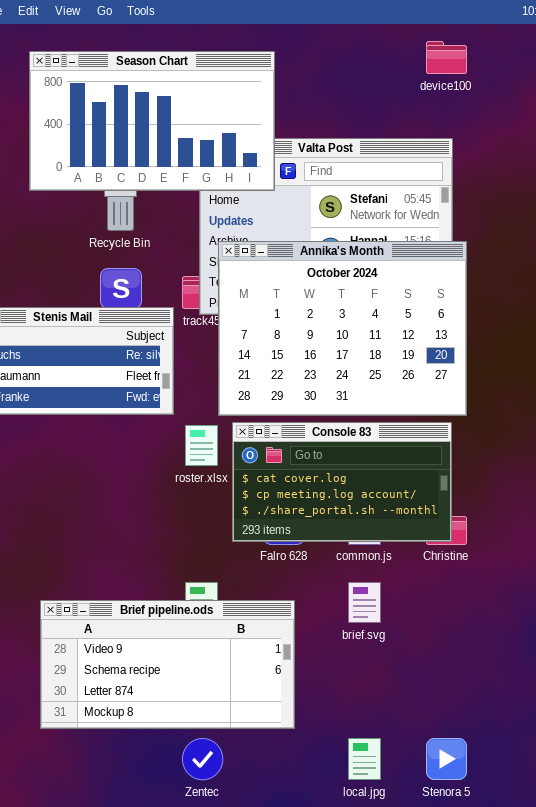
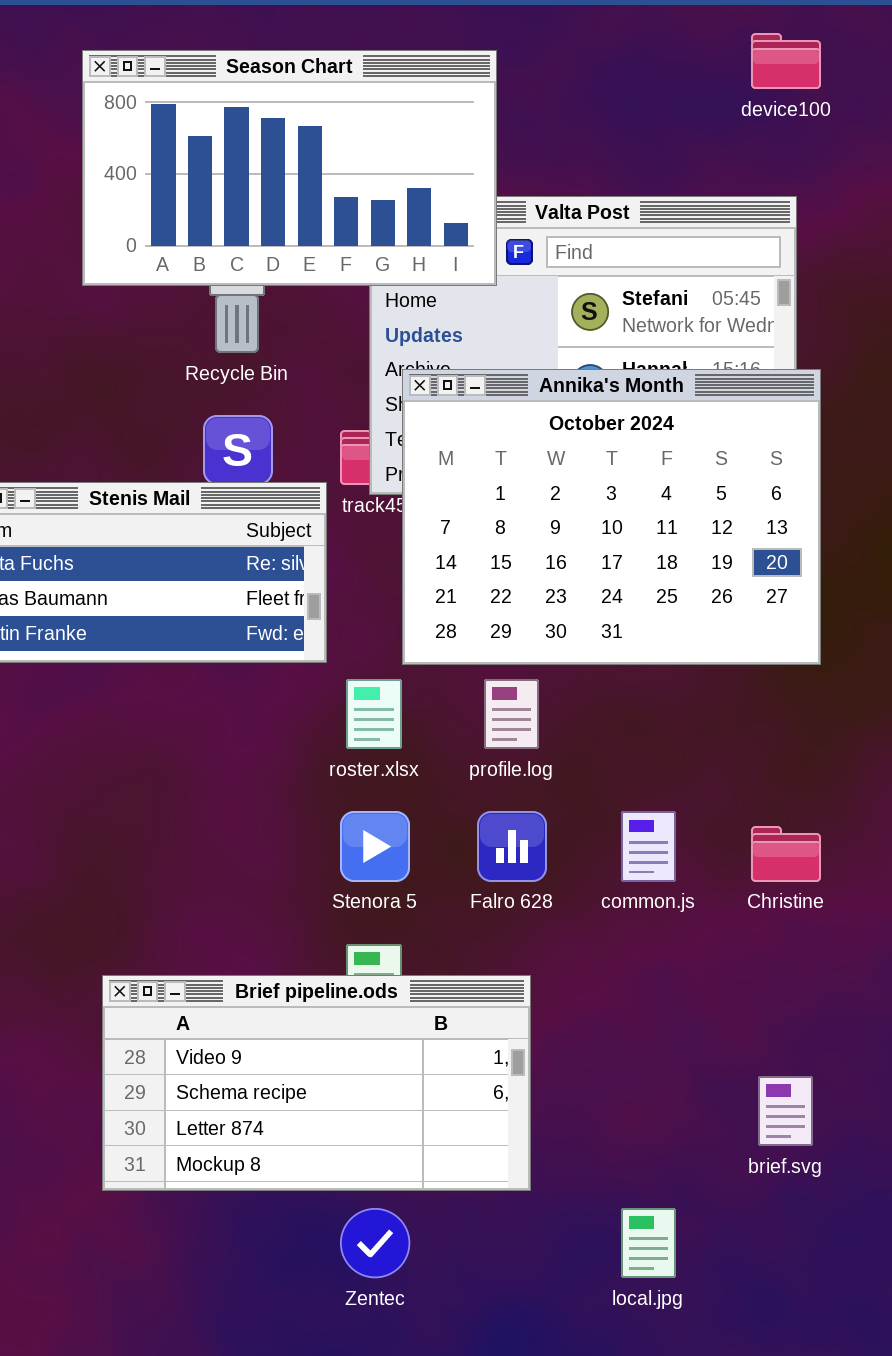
Console 83: [232,422,452,542] -> none, closed
brief.svg: [348,582,381,623] -> [758,1076,813,1146], moved
Stenora 5: [426,738,467,780] -> [340,811,410,882], moved

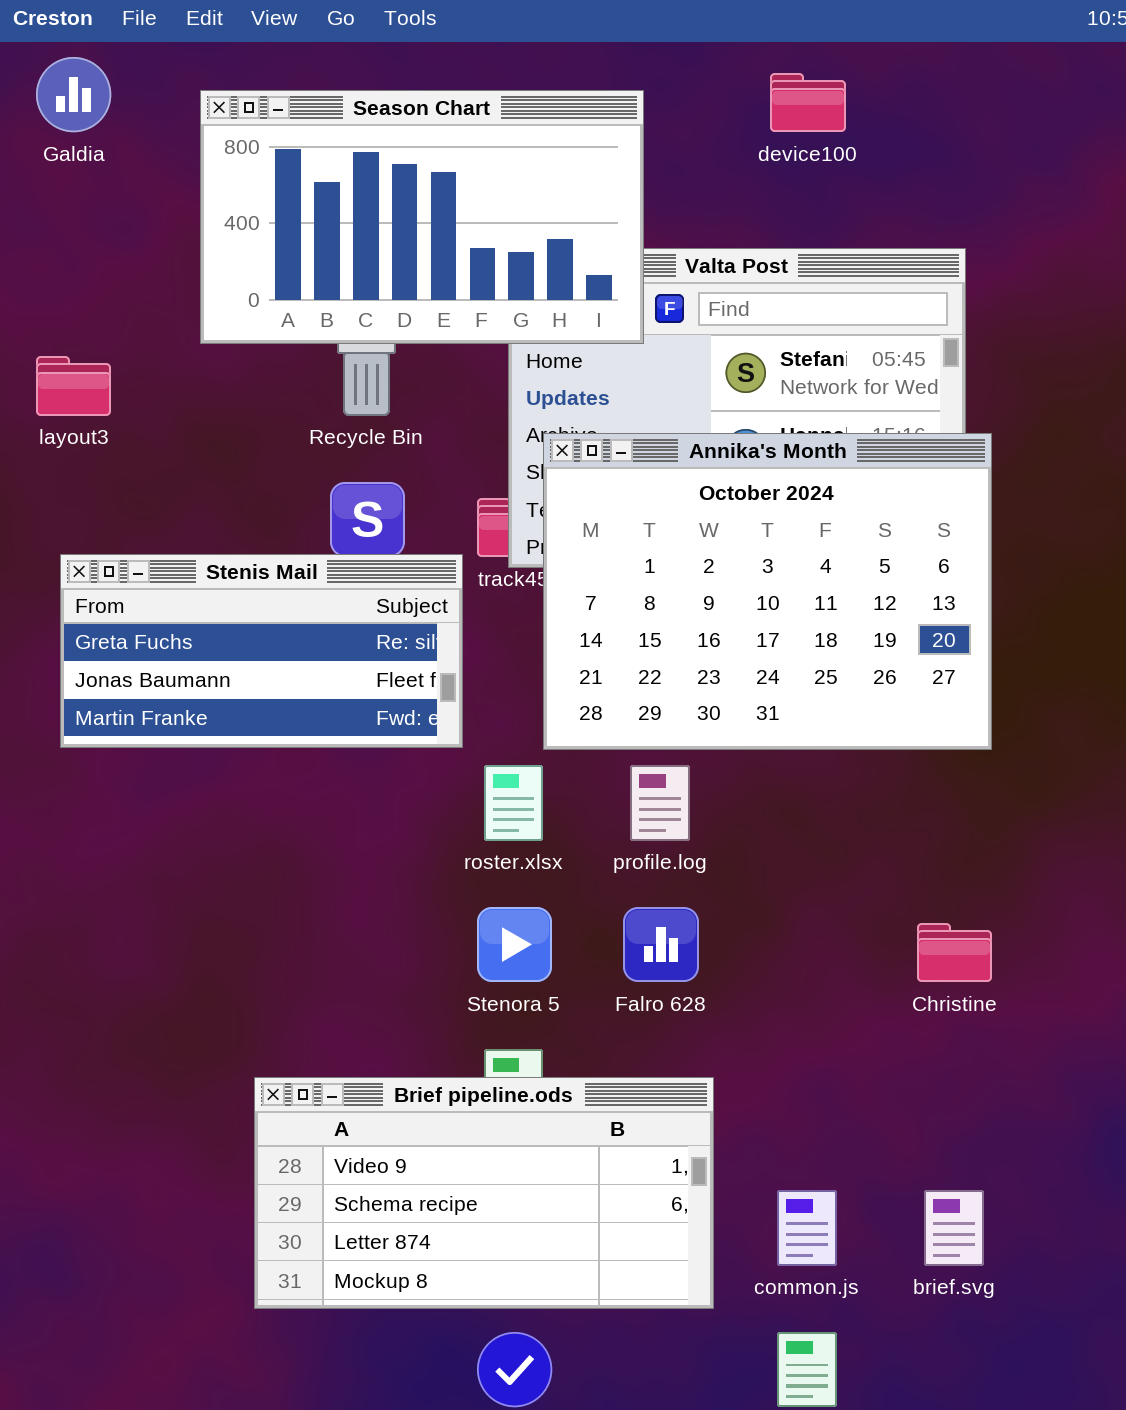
device100: [751,33,821,89] -> [770,73,846,132], moved
common.js: [621,811,676,882] -> [777,1190,837,1266], moved
Brief pipeline.ods: [102,975,531,1191] -> [254,1077,714,1309], moved

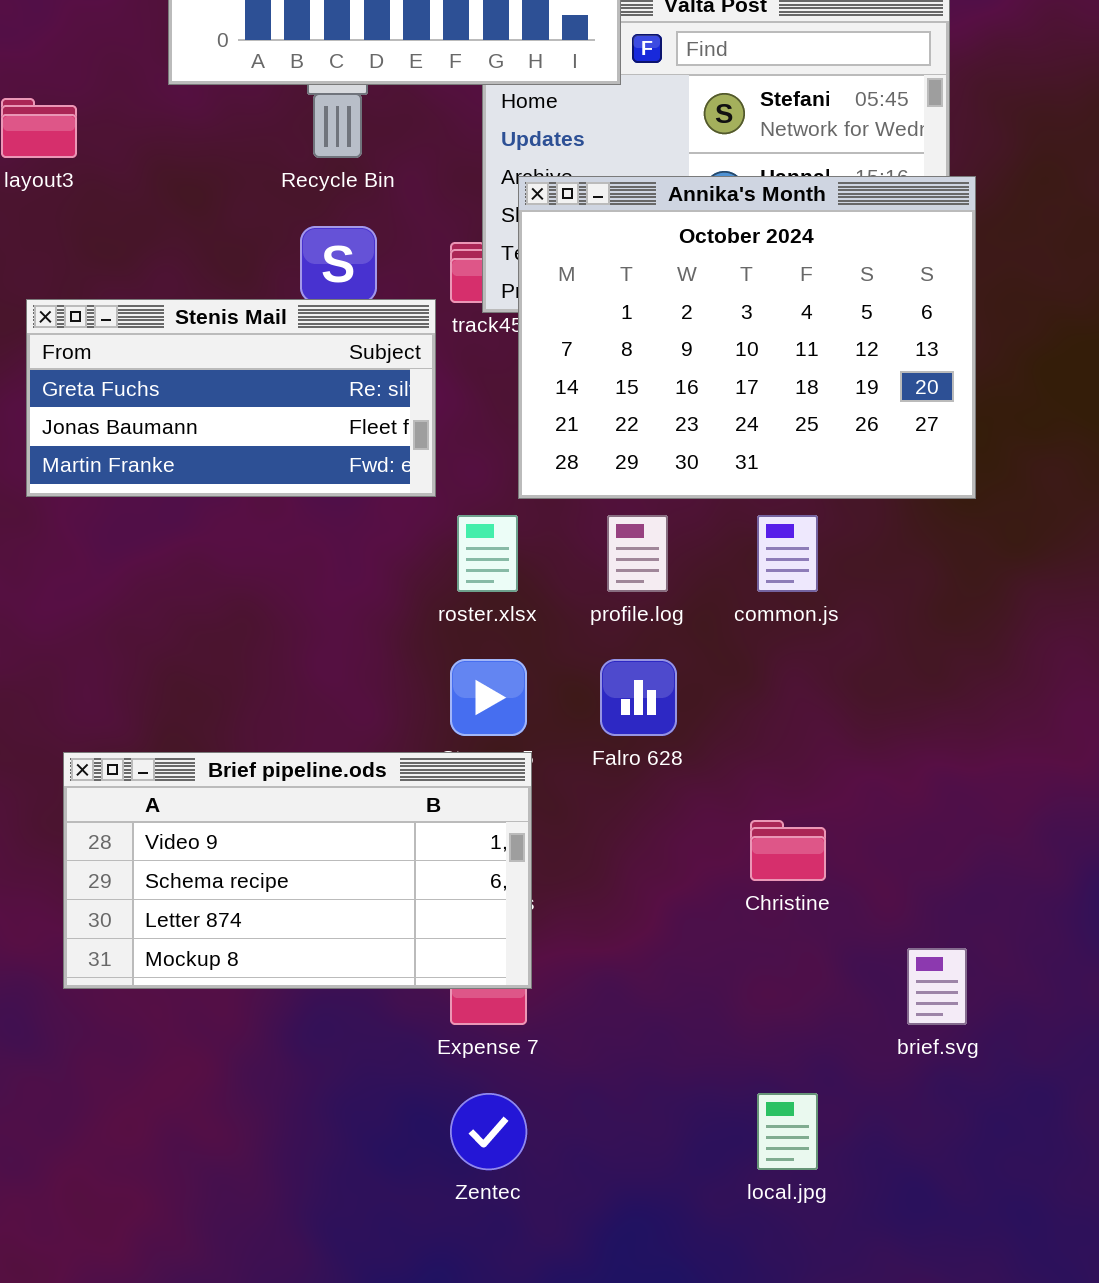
Christine: [917,923,992,982] -> [750,820,826,881], moved
Brief pipeline.ods: [254,1077,714,1309] -> [63,752,532,989], moved
common.js: [777,1190,837,1266] -> [757,515,818,592], moved

